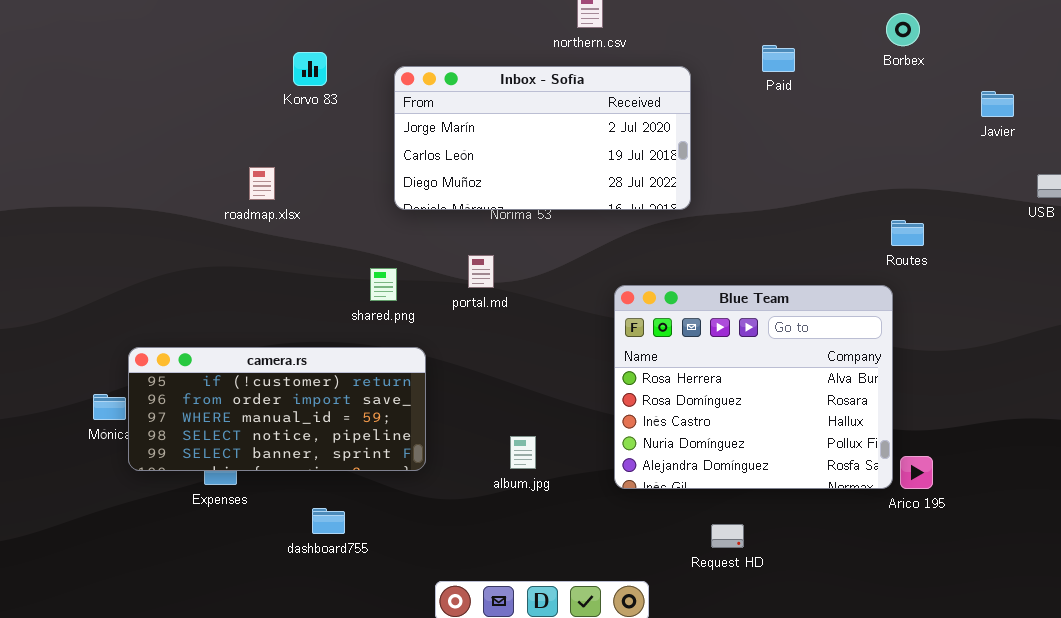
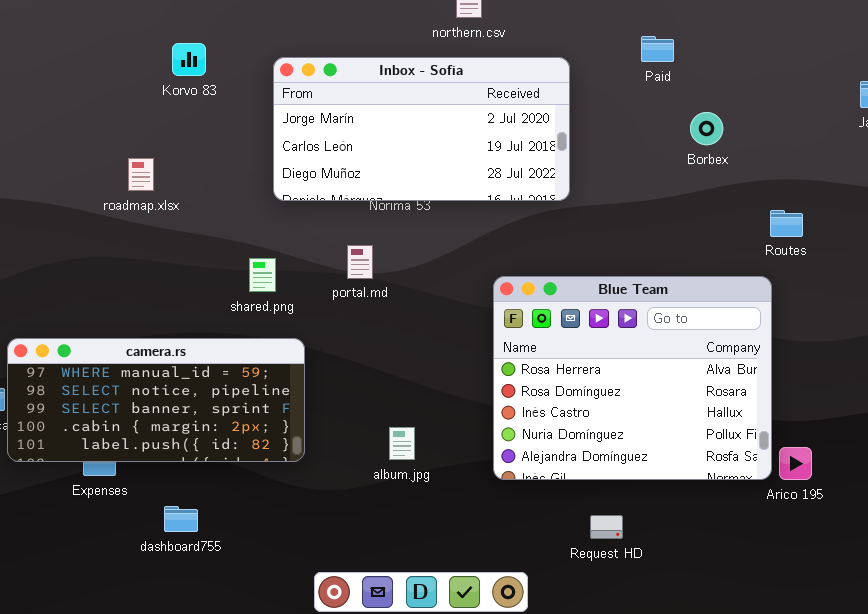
Borbex: [886,13,920,46] -> [690,112,723,145], moved
camera.rs: [128,347,426,471] -> [7,338,305,462], scrolled down 2 rows
dashboard755: [312,508,345,534] -> [164,506,198,532], moved

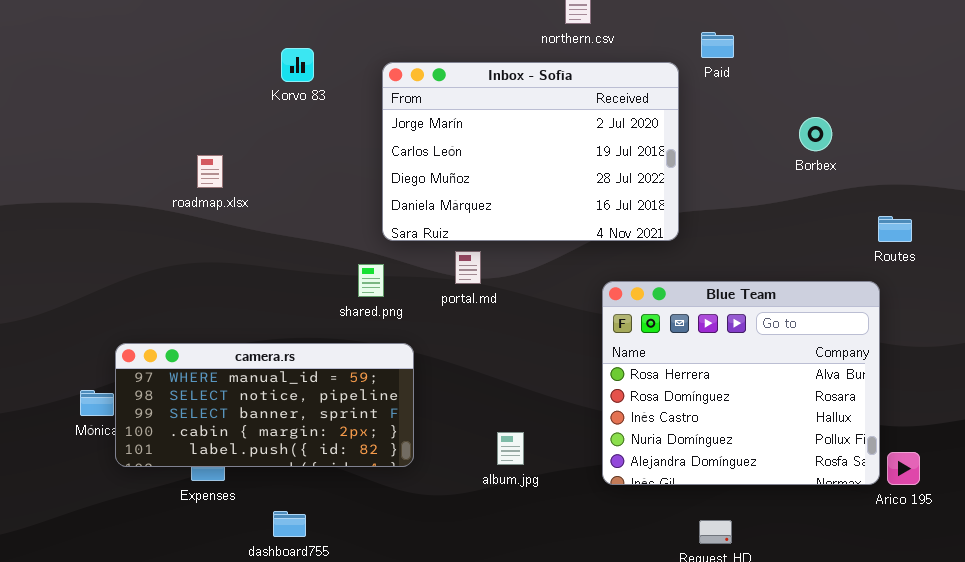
Paid: [641,36,674,62] -> [701,32,734,58], moved
Inbox - Sofía: [273,57,570,201] -> [382,62,679,241], resized
roadmap.xlsx: [128,158,154,191] -> [197,155,223,188], moved

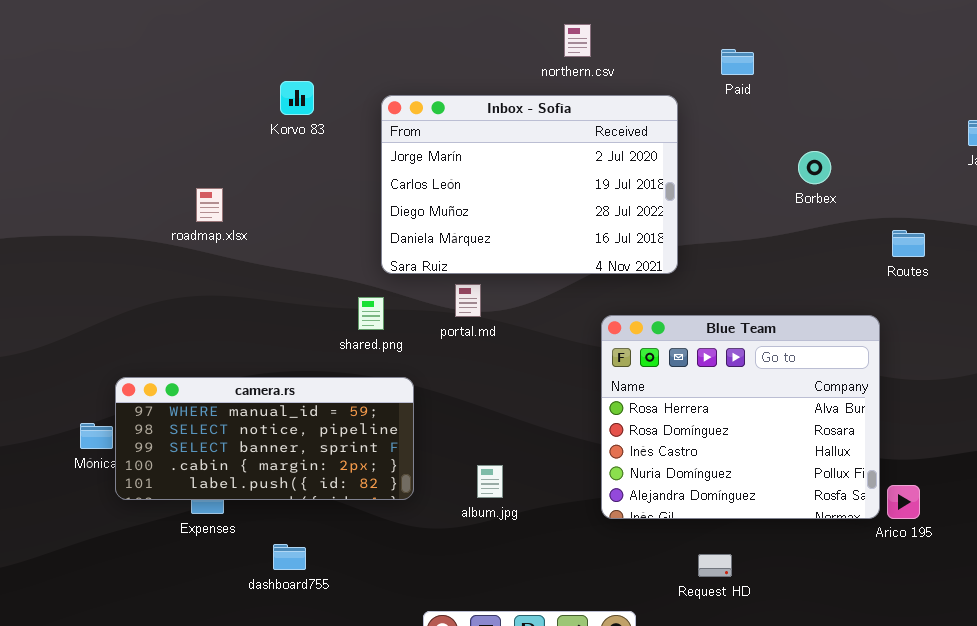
Paid: [701,32,734,58] -> [721,49,754,75], moved
Routes: [878,216,912,242] -> [892,230,925,257], moved
album.jpg: [497,432,524,465] -> [477,465,503,498], moved

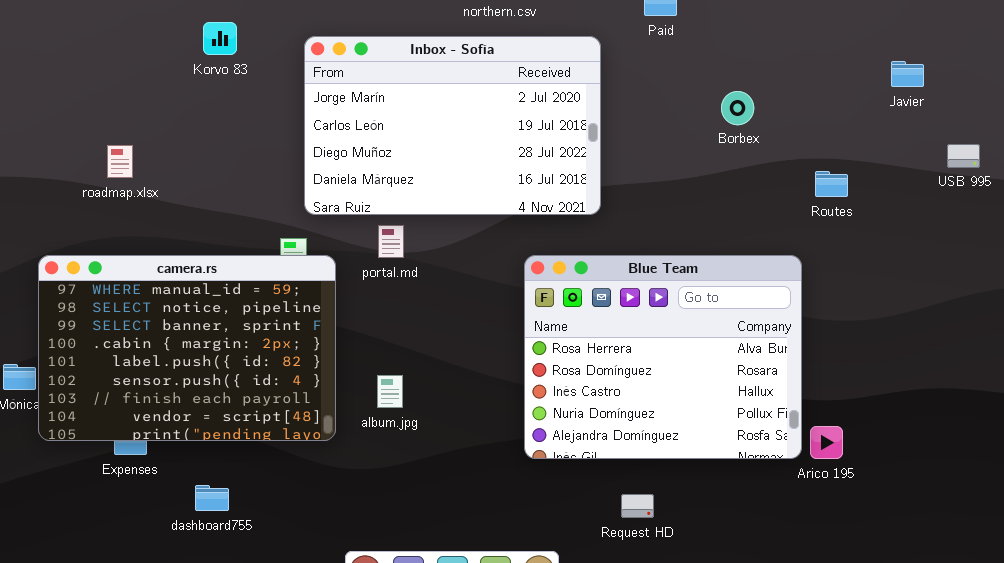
roadmap.xlsx: [196,188,223,222] -> [107,145,133,178], moved
camera.rs: [115,377,414,500] -> [38,255,336,441], resized
album.jpg: [477,465,503,498] -> [377,375,403,408], moved

